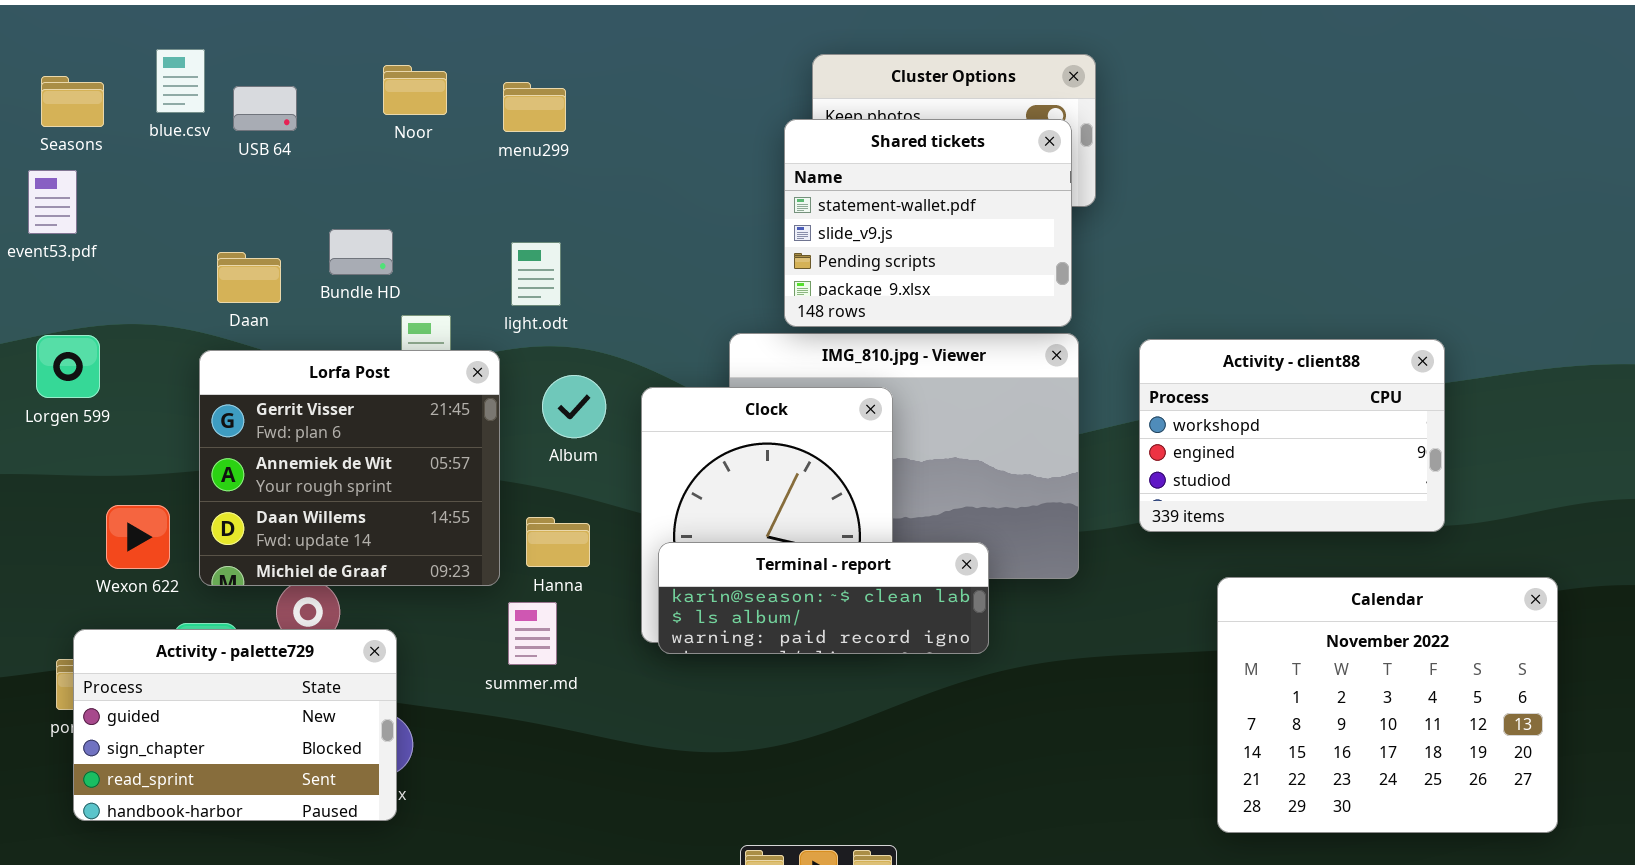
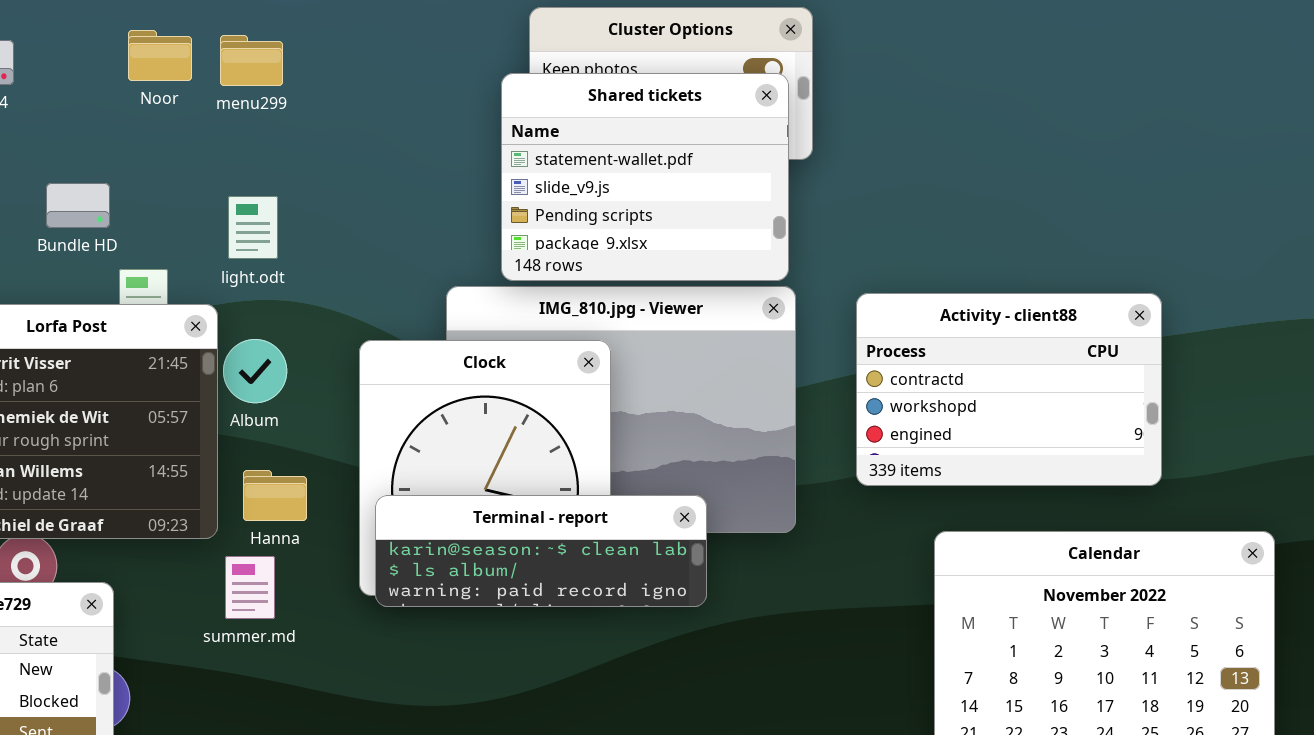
Noor: [383,65,447,115] -> [128,30,192,81], moved
Activity - client88: [1139,339,1445,532] -> [856,293,1162,486], scrolled up 1 row
Album: [542,375,606,438] -> [223,339,287,403], moved

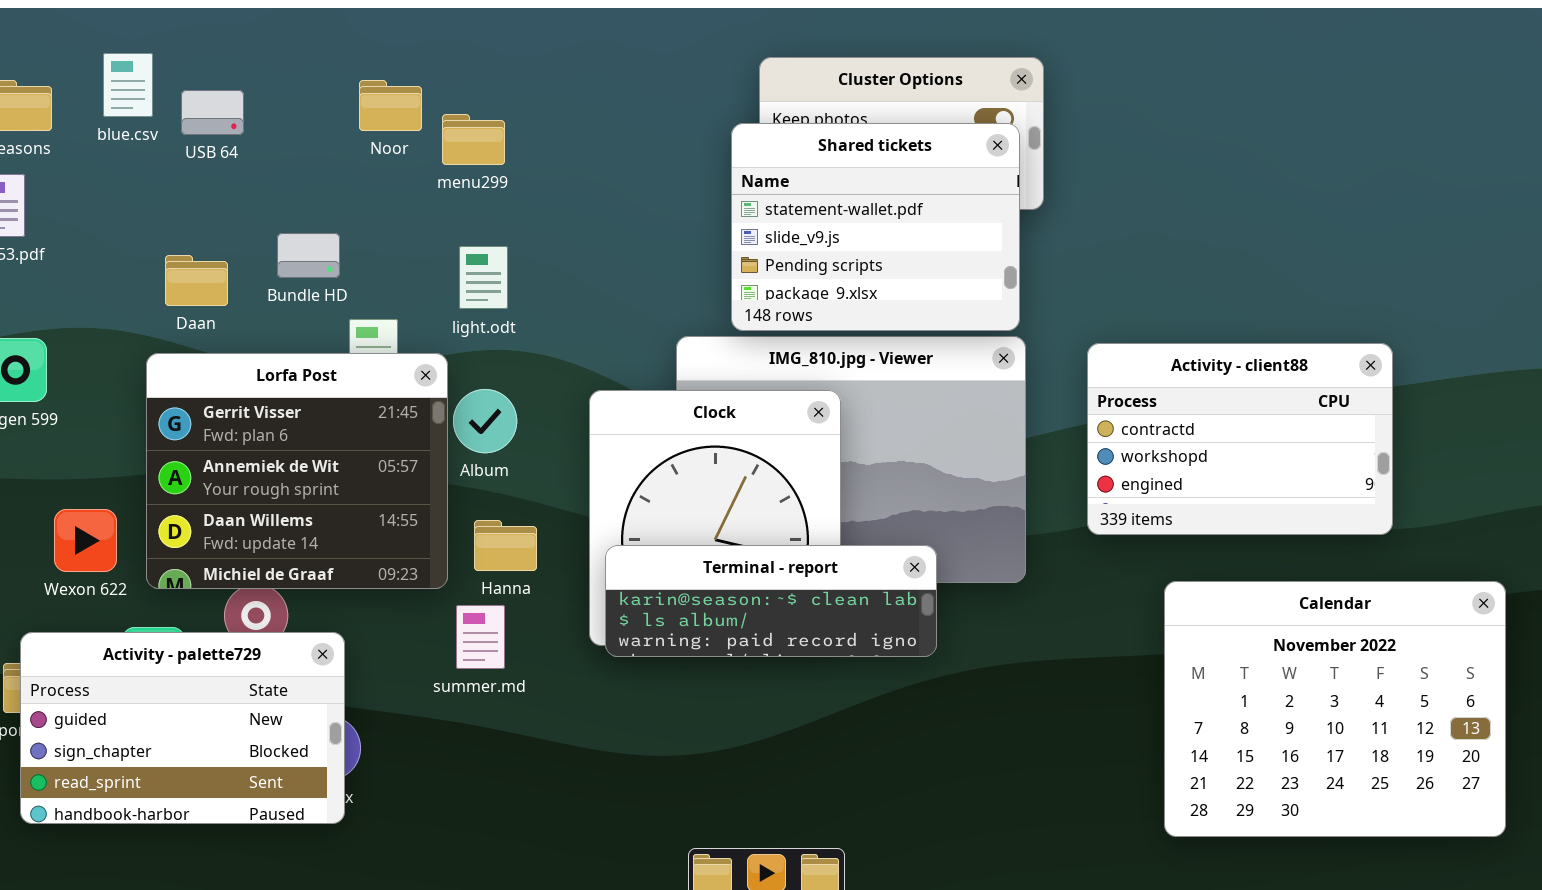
menu299: [220,35,283,86] -> [442,114,505,165], moved

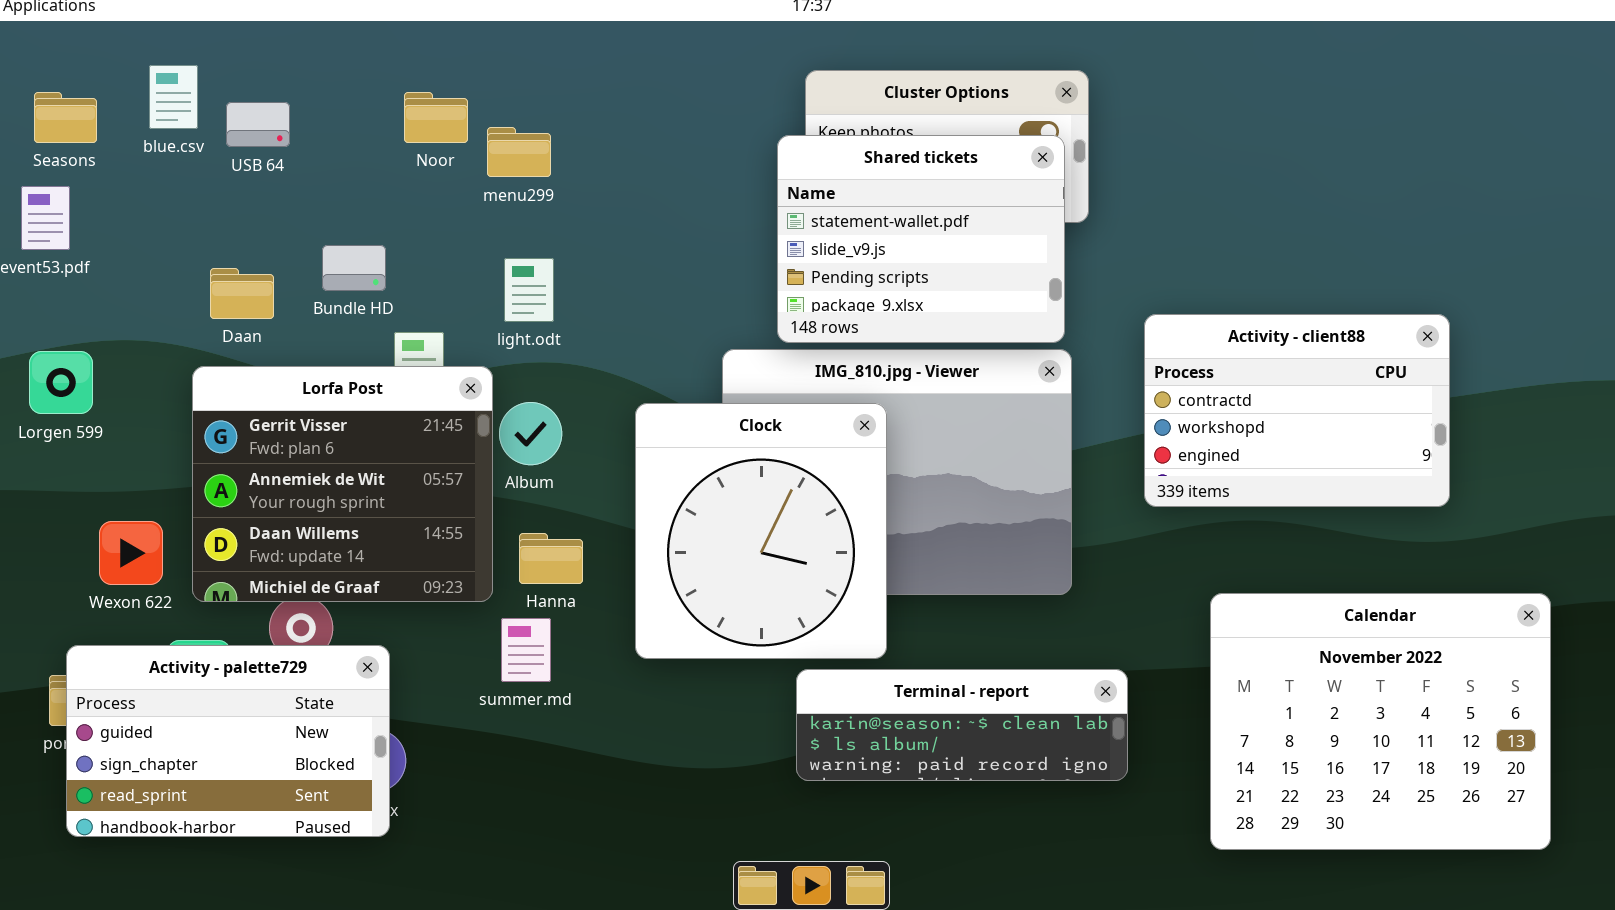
Activity - client88: [1087,343,1393,535] -> [1144,314,1450,507], moved
Terminal - report: [605,545,937,657] -> [796,669,1128,781], moved

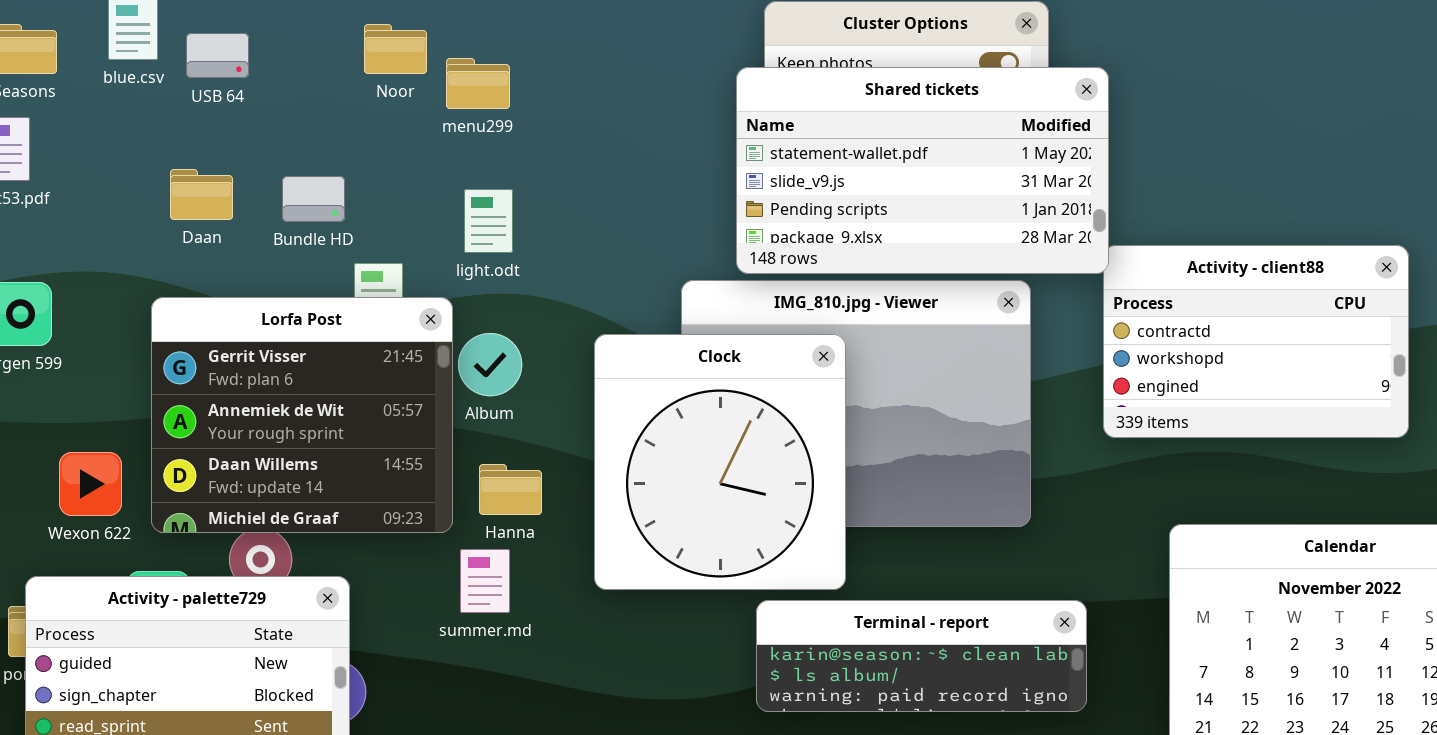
Shared tickets: [777,135,1065,343] -> [736,67,1109,274], resized
Daan: [210,268,274,319] -> [170,169,233,220], moved

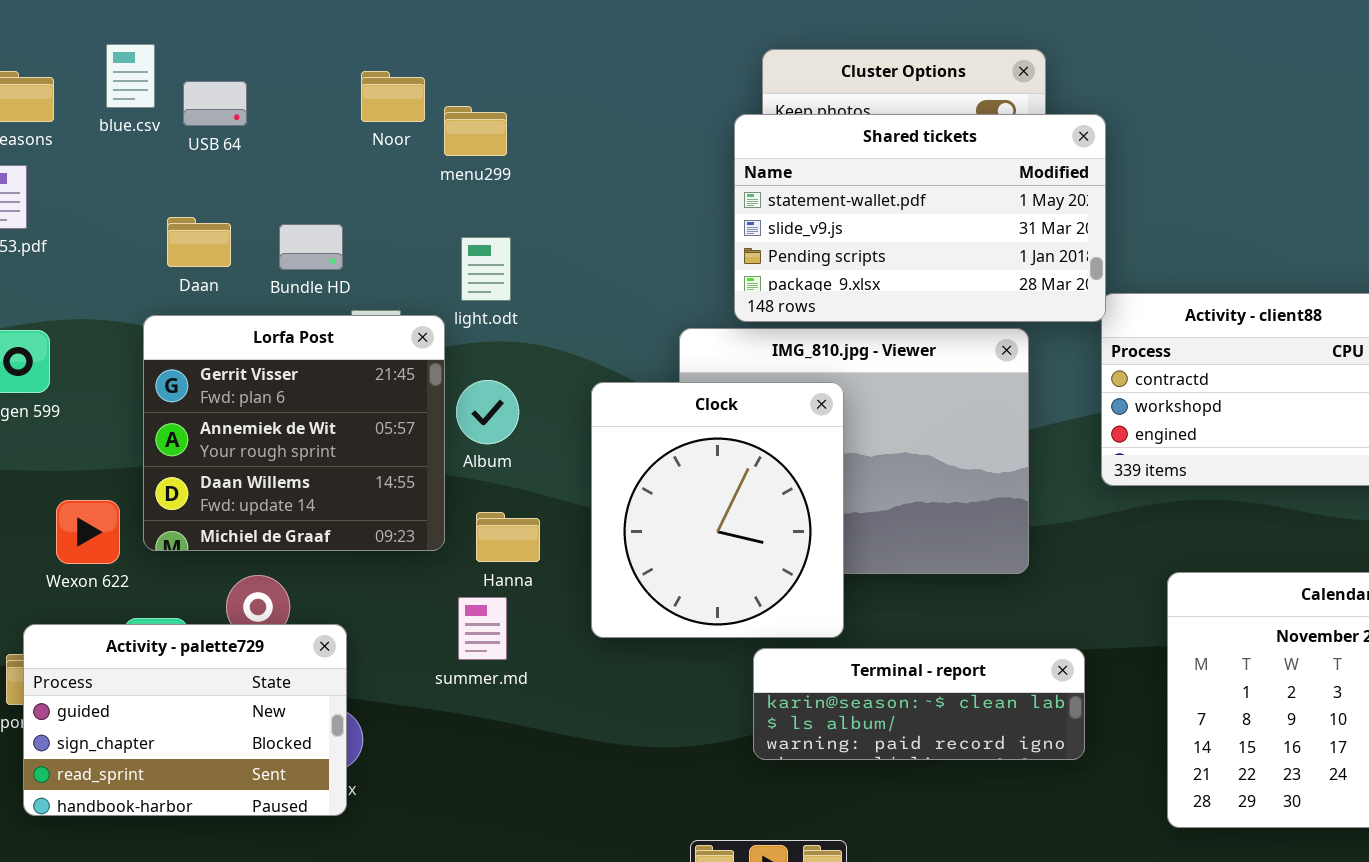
Lorfa Post: [151,297,453,533] -> [143,315,445,551], moved

